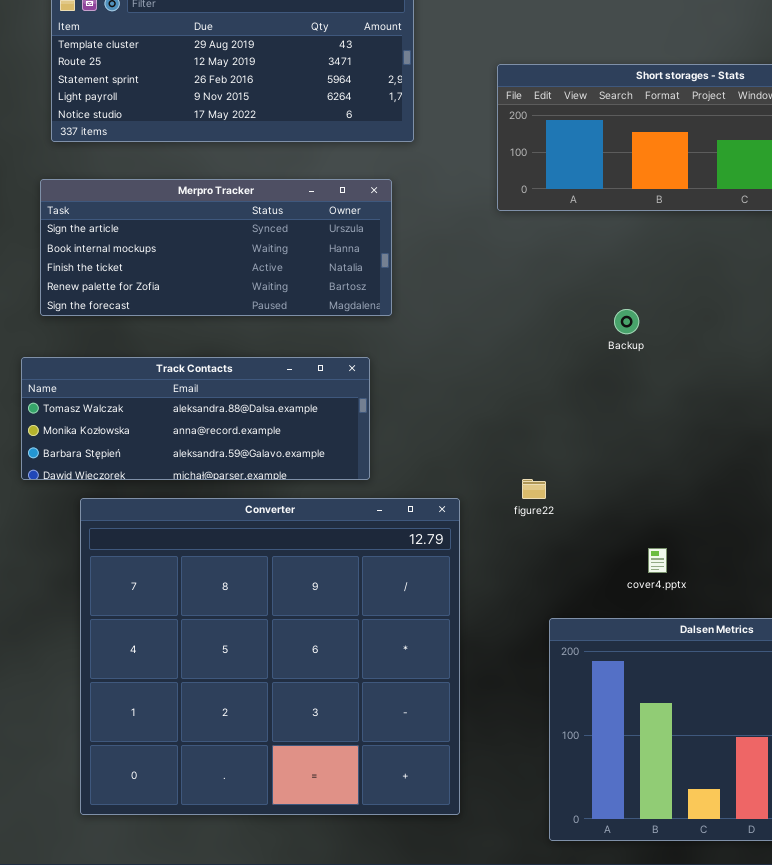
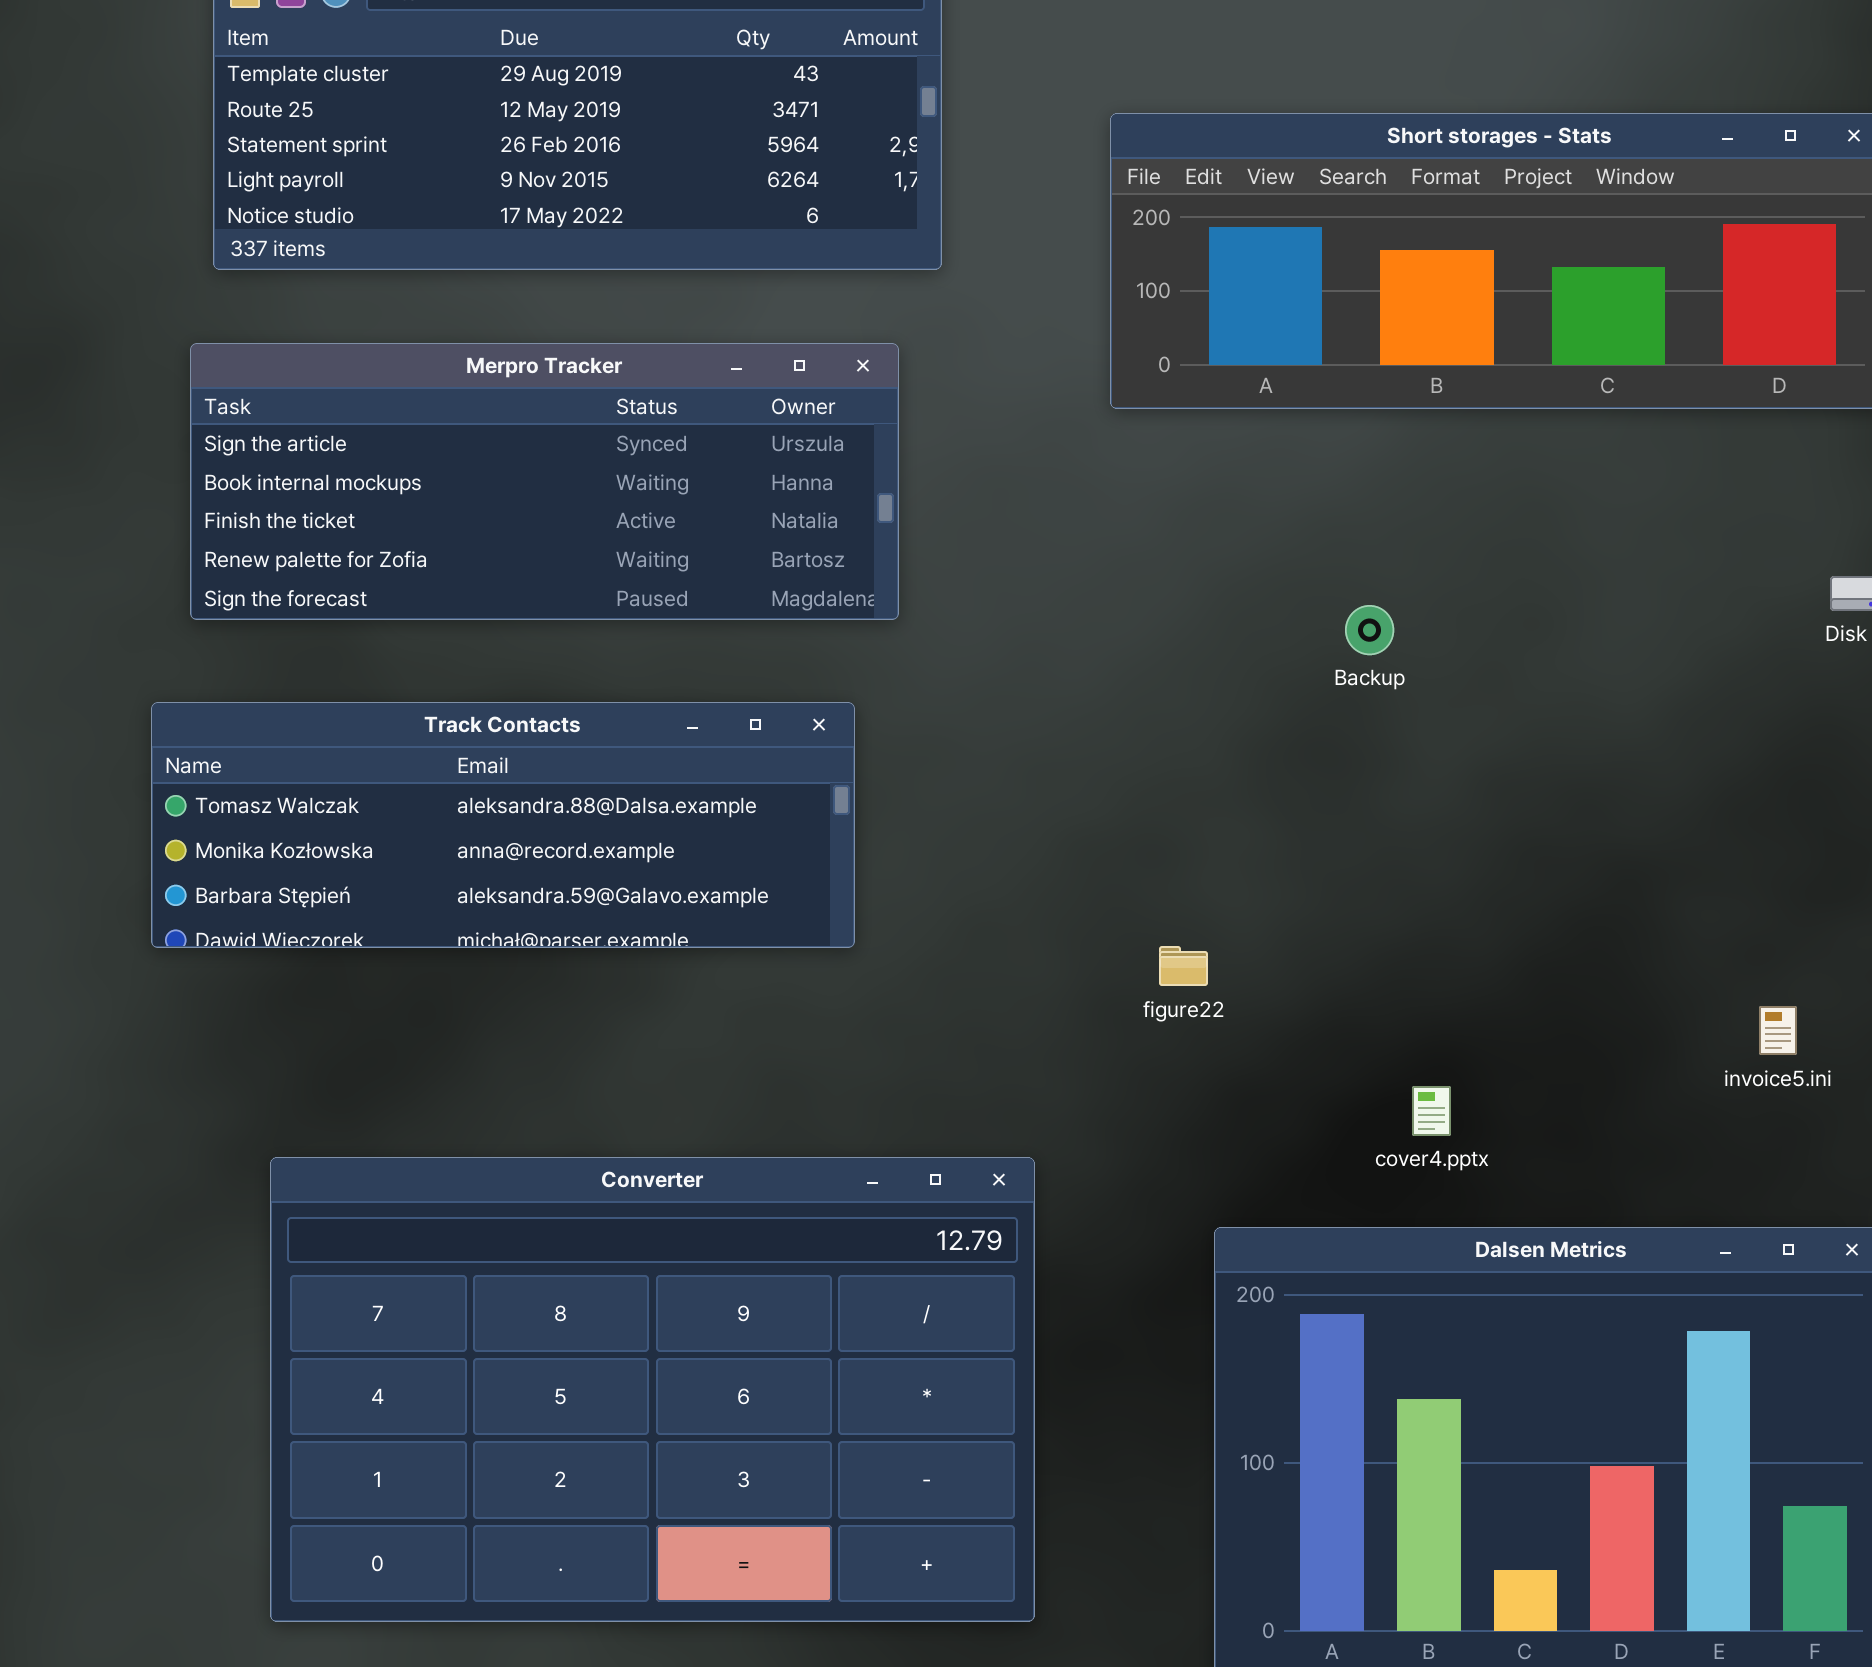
Converter: [80,498,460,815] -> [270,1157,1035,1622], resized

